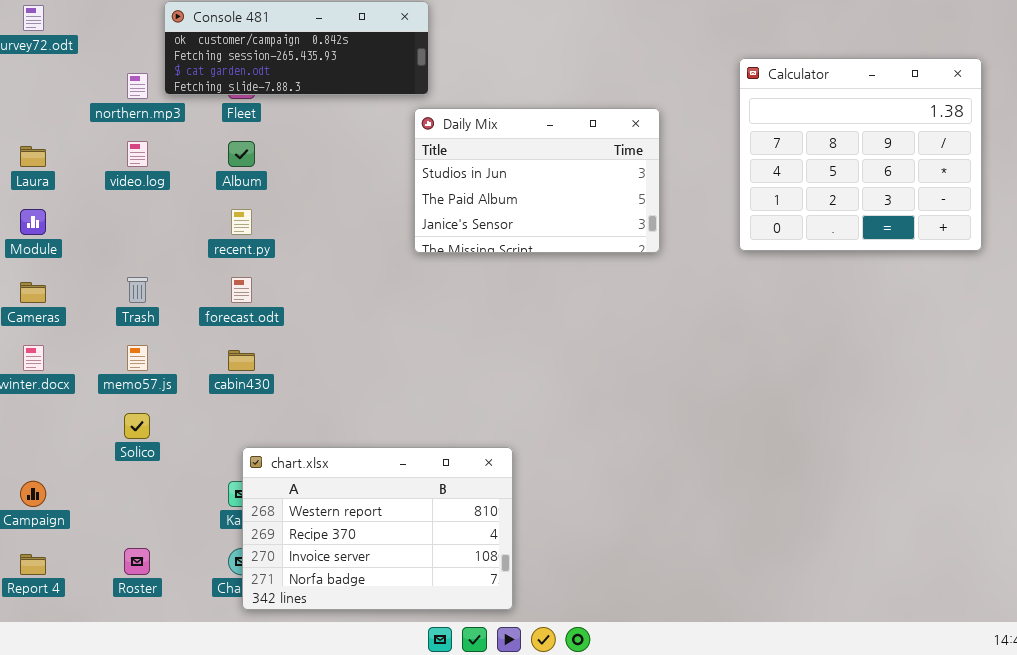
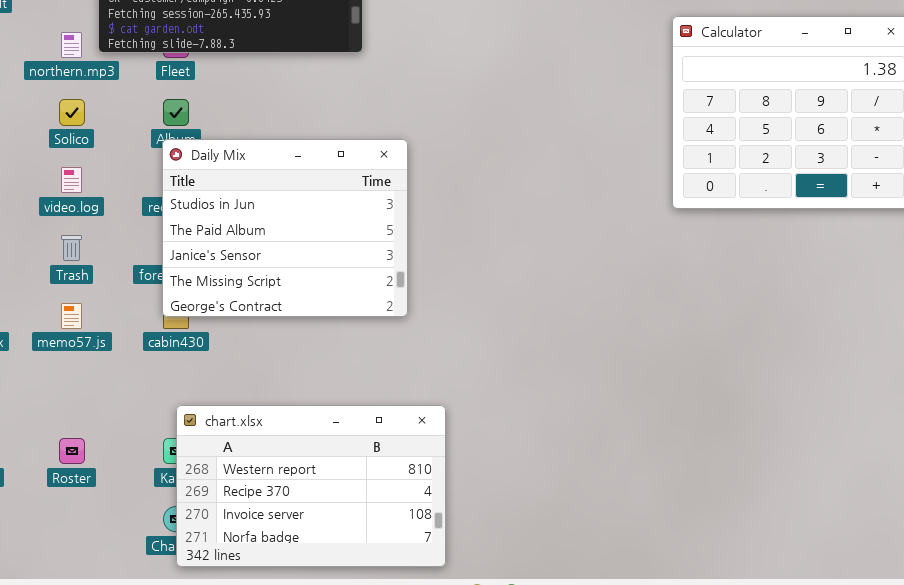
Daily Mix: [414,108,660,253] -> [162,139,408,317], moved, resized
video.log: [127,141,148,167] -> [61,167,82,193], moved
Solico: [124,413,150,439] -> [59,99,85,126], moved
Roster: [124,548,150,575] -> [59,438,85,464], moved

